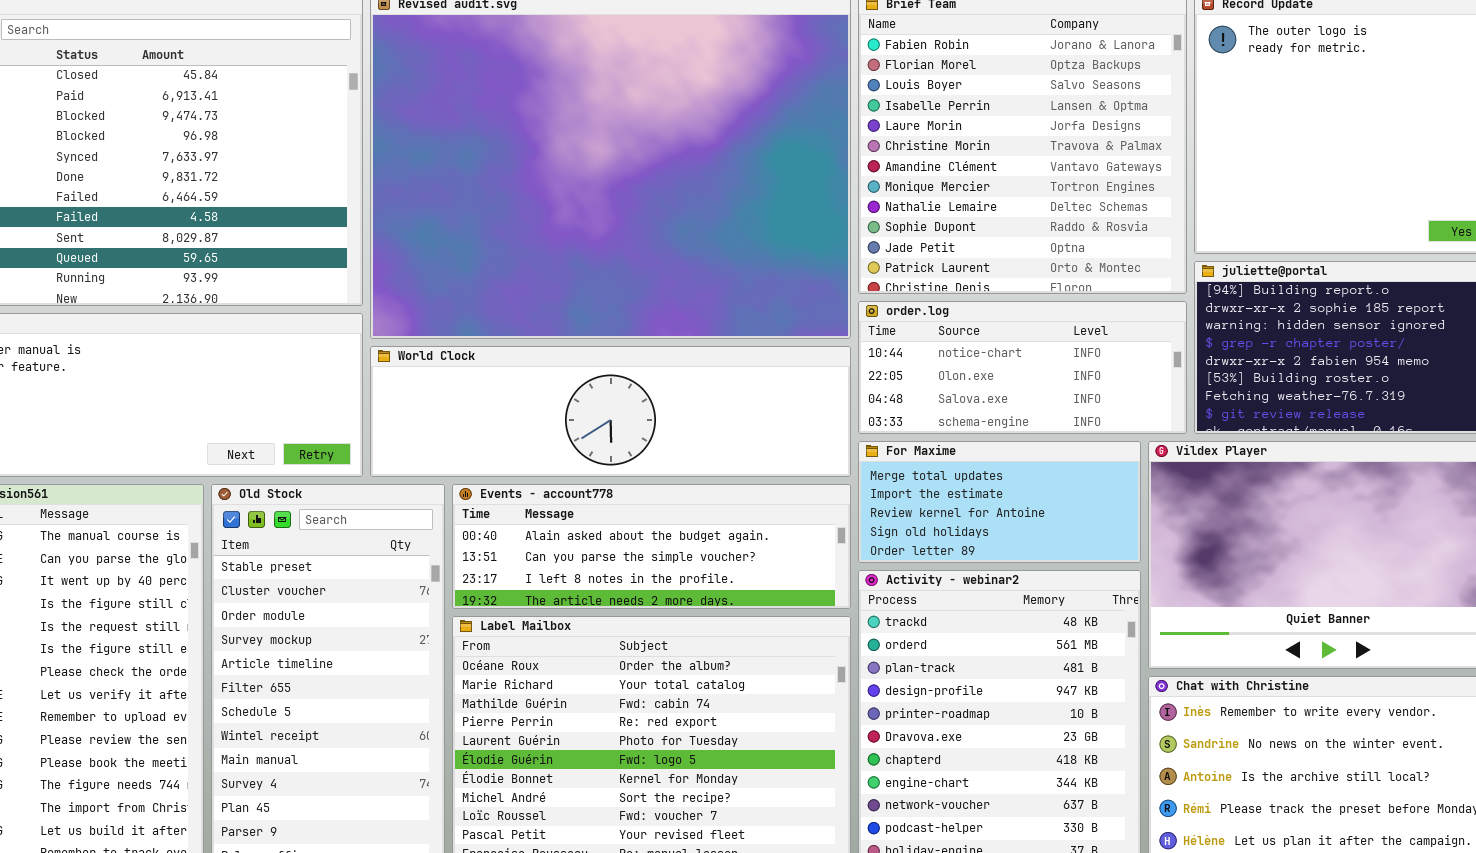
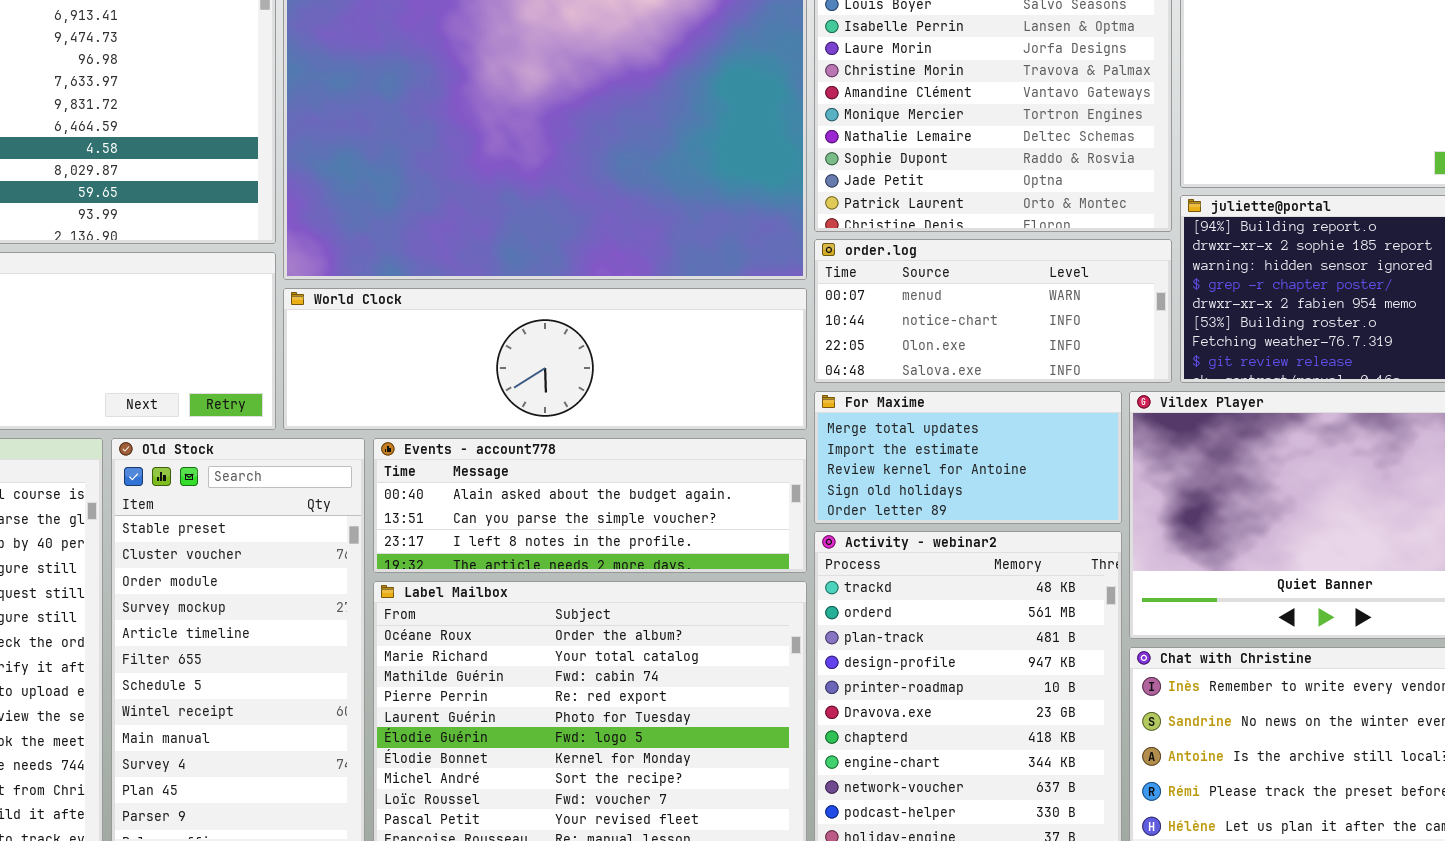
order.log: [858,301,1187,434] -> [814,239,1172,383], scrolled up 1 row

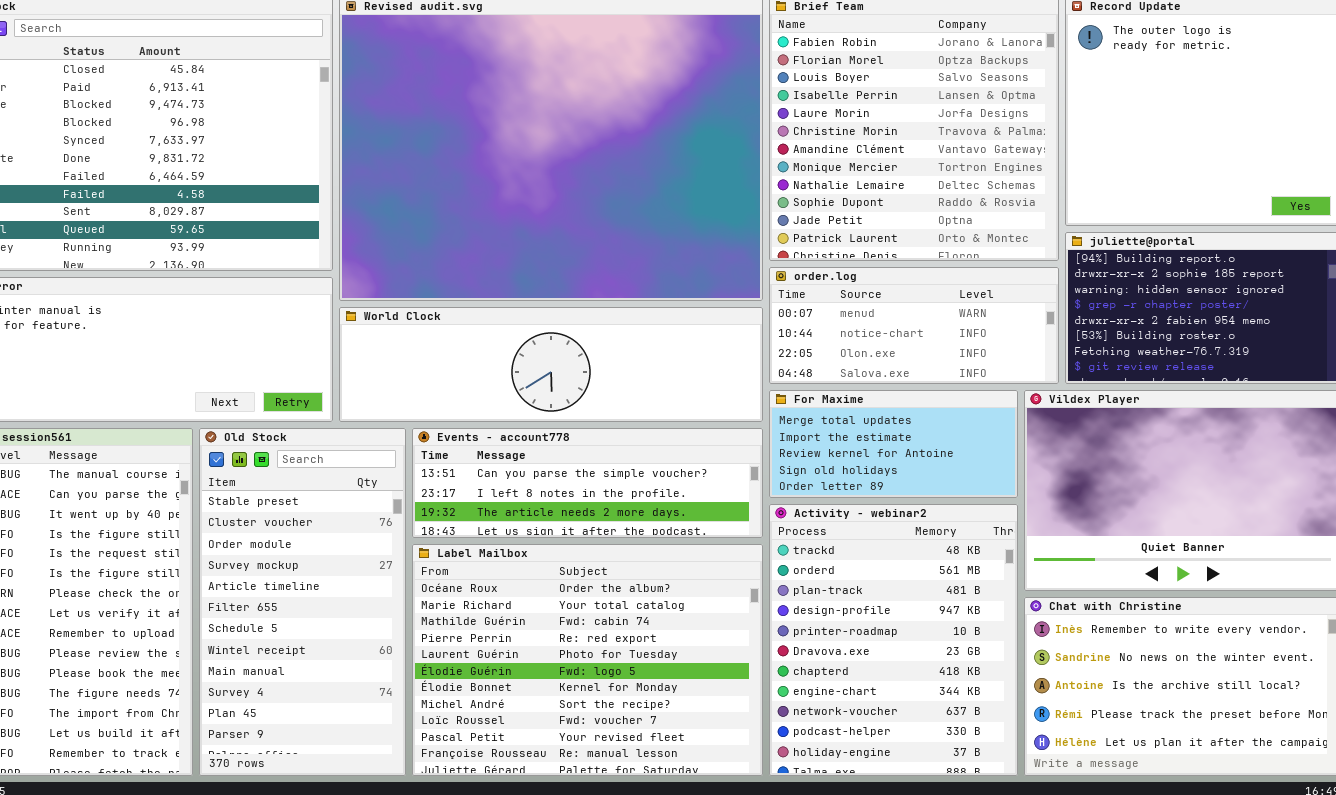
Events - account778: [373,438,807,573] -> [412,428,763,538], scrolled down 1 row

